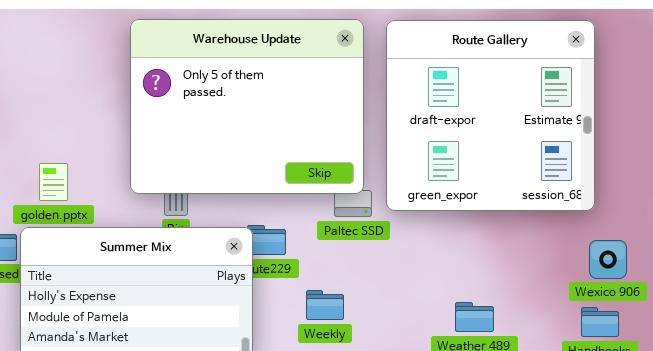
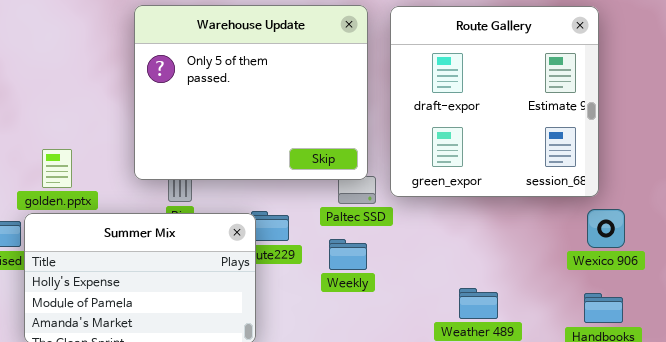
Wexico 906: [589,240,627,279] -> [587,209,625,248], moved
Weekly: [306,290,344,320] -> [329,239,367,270], moved

